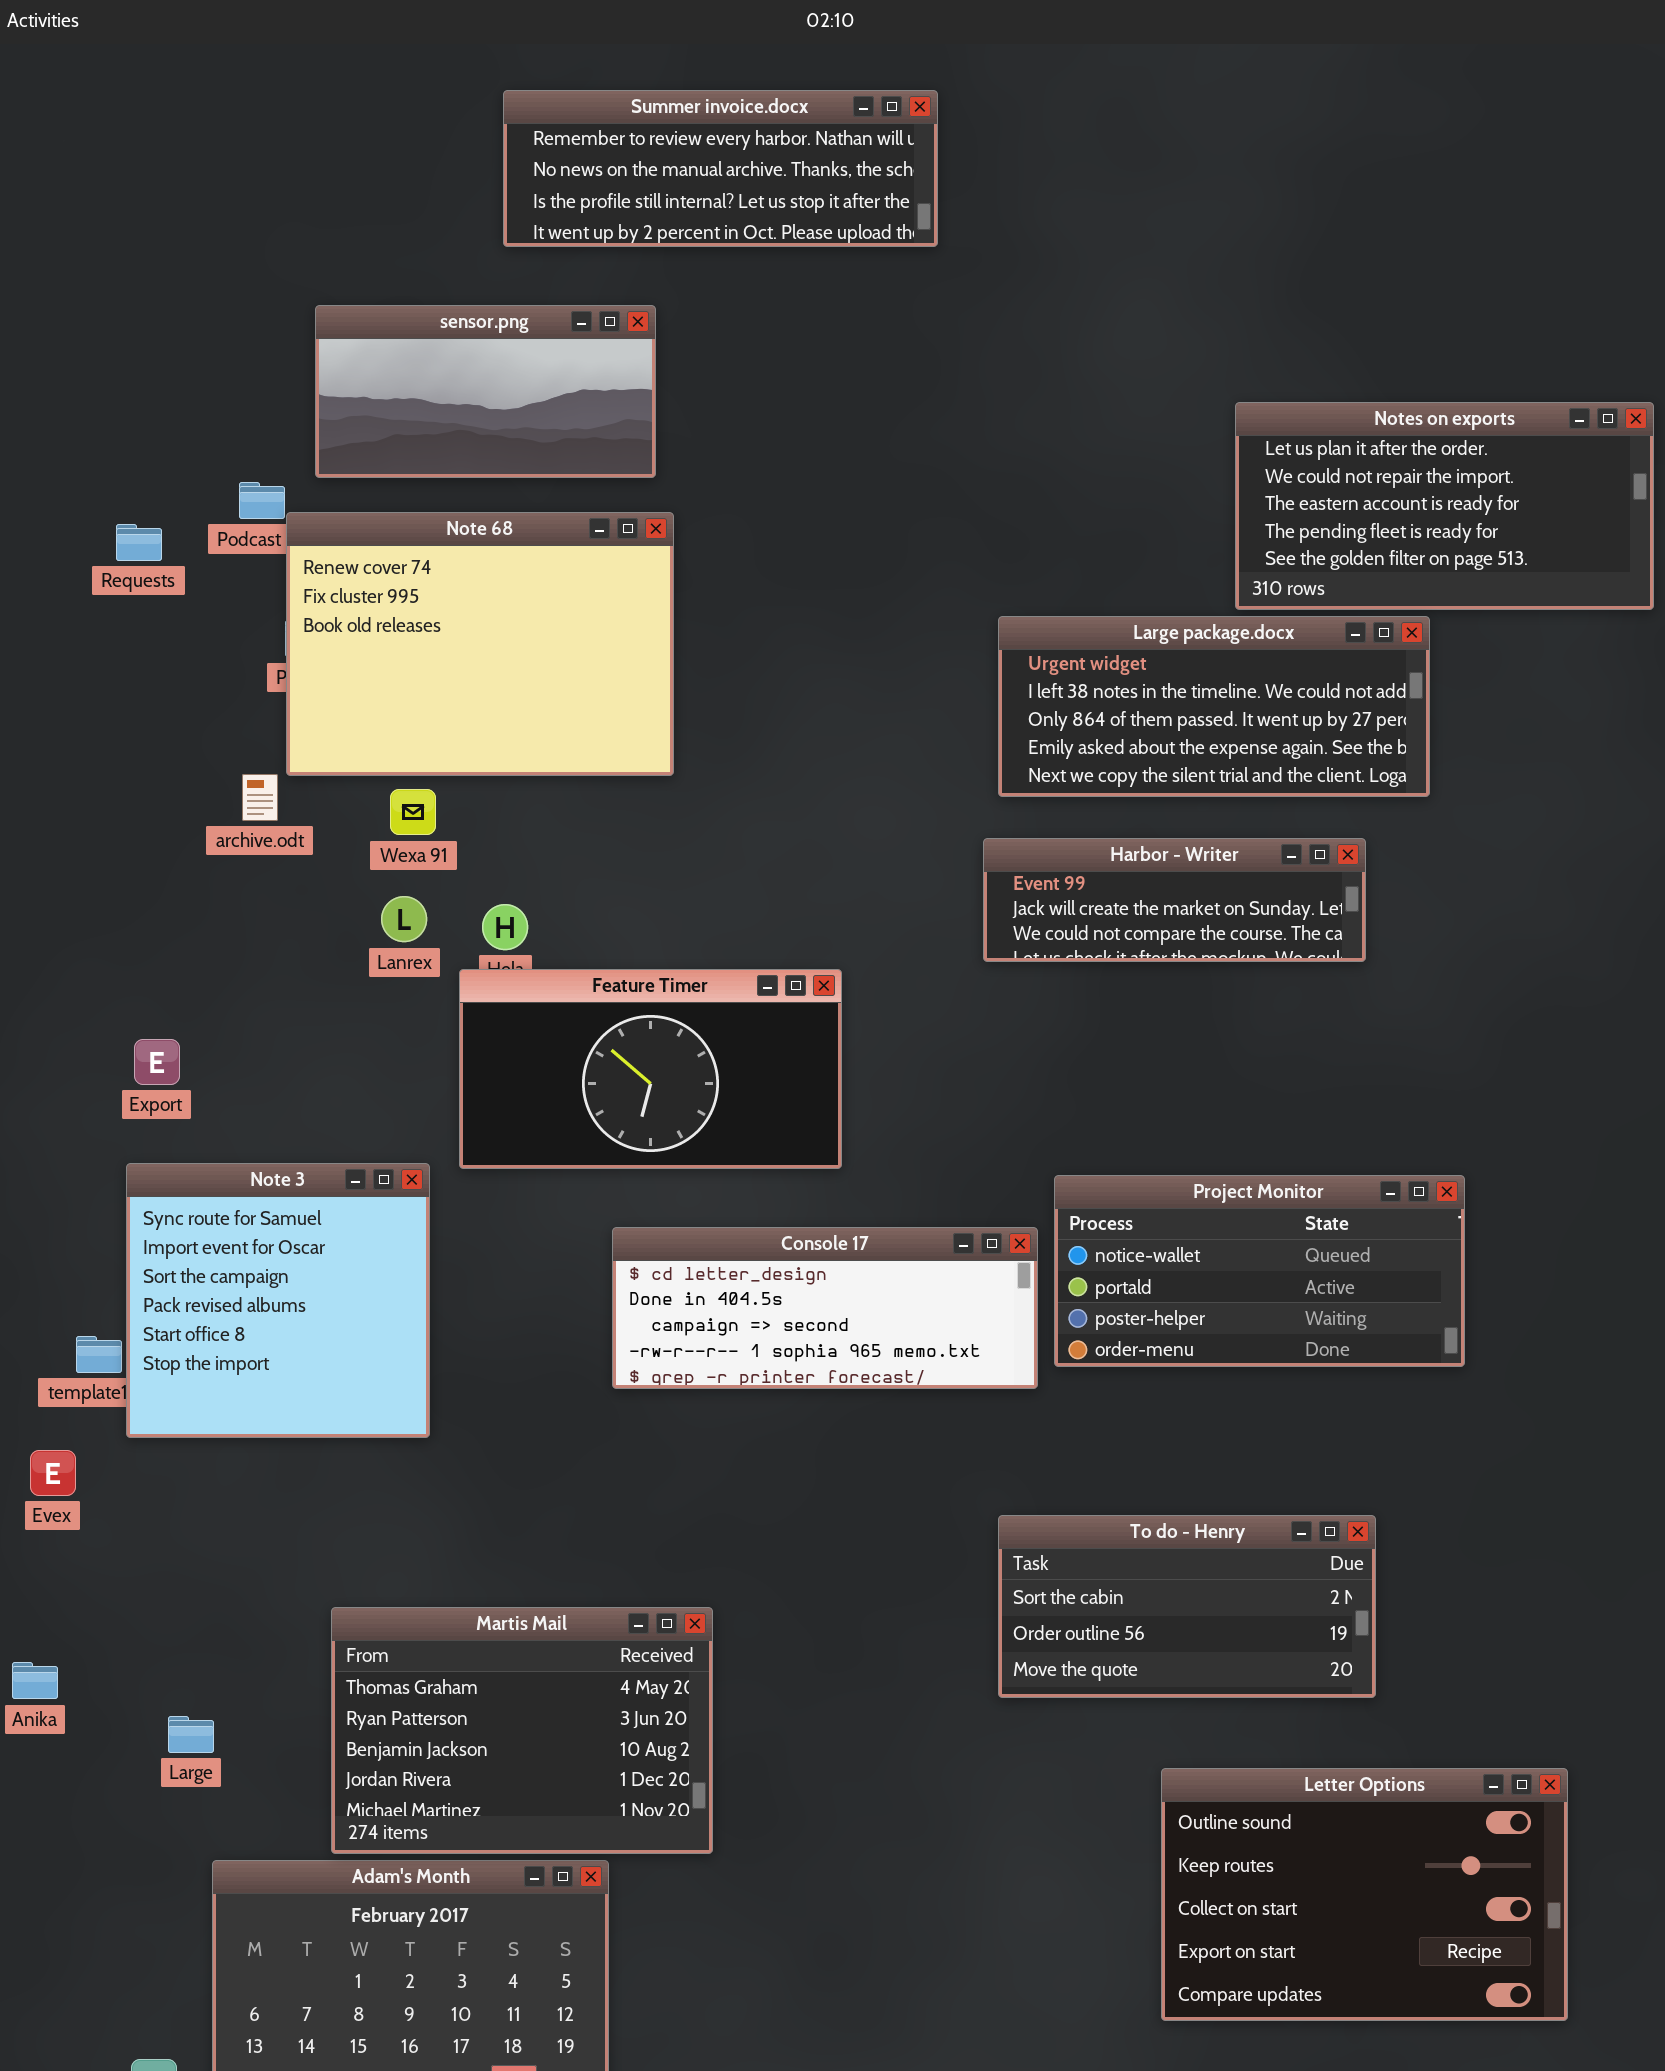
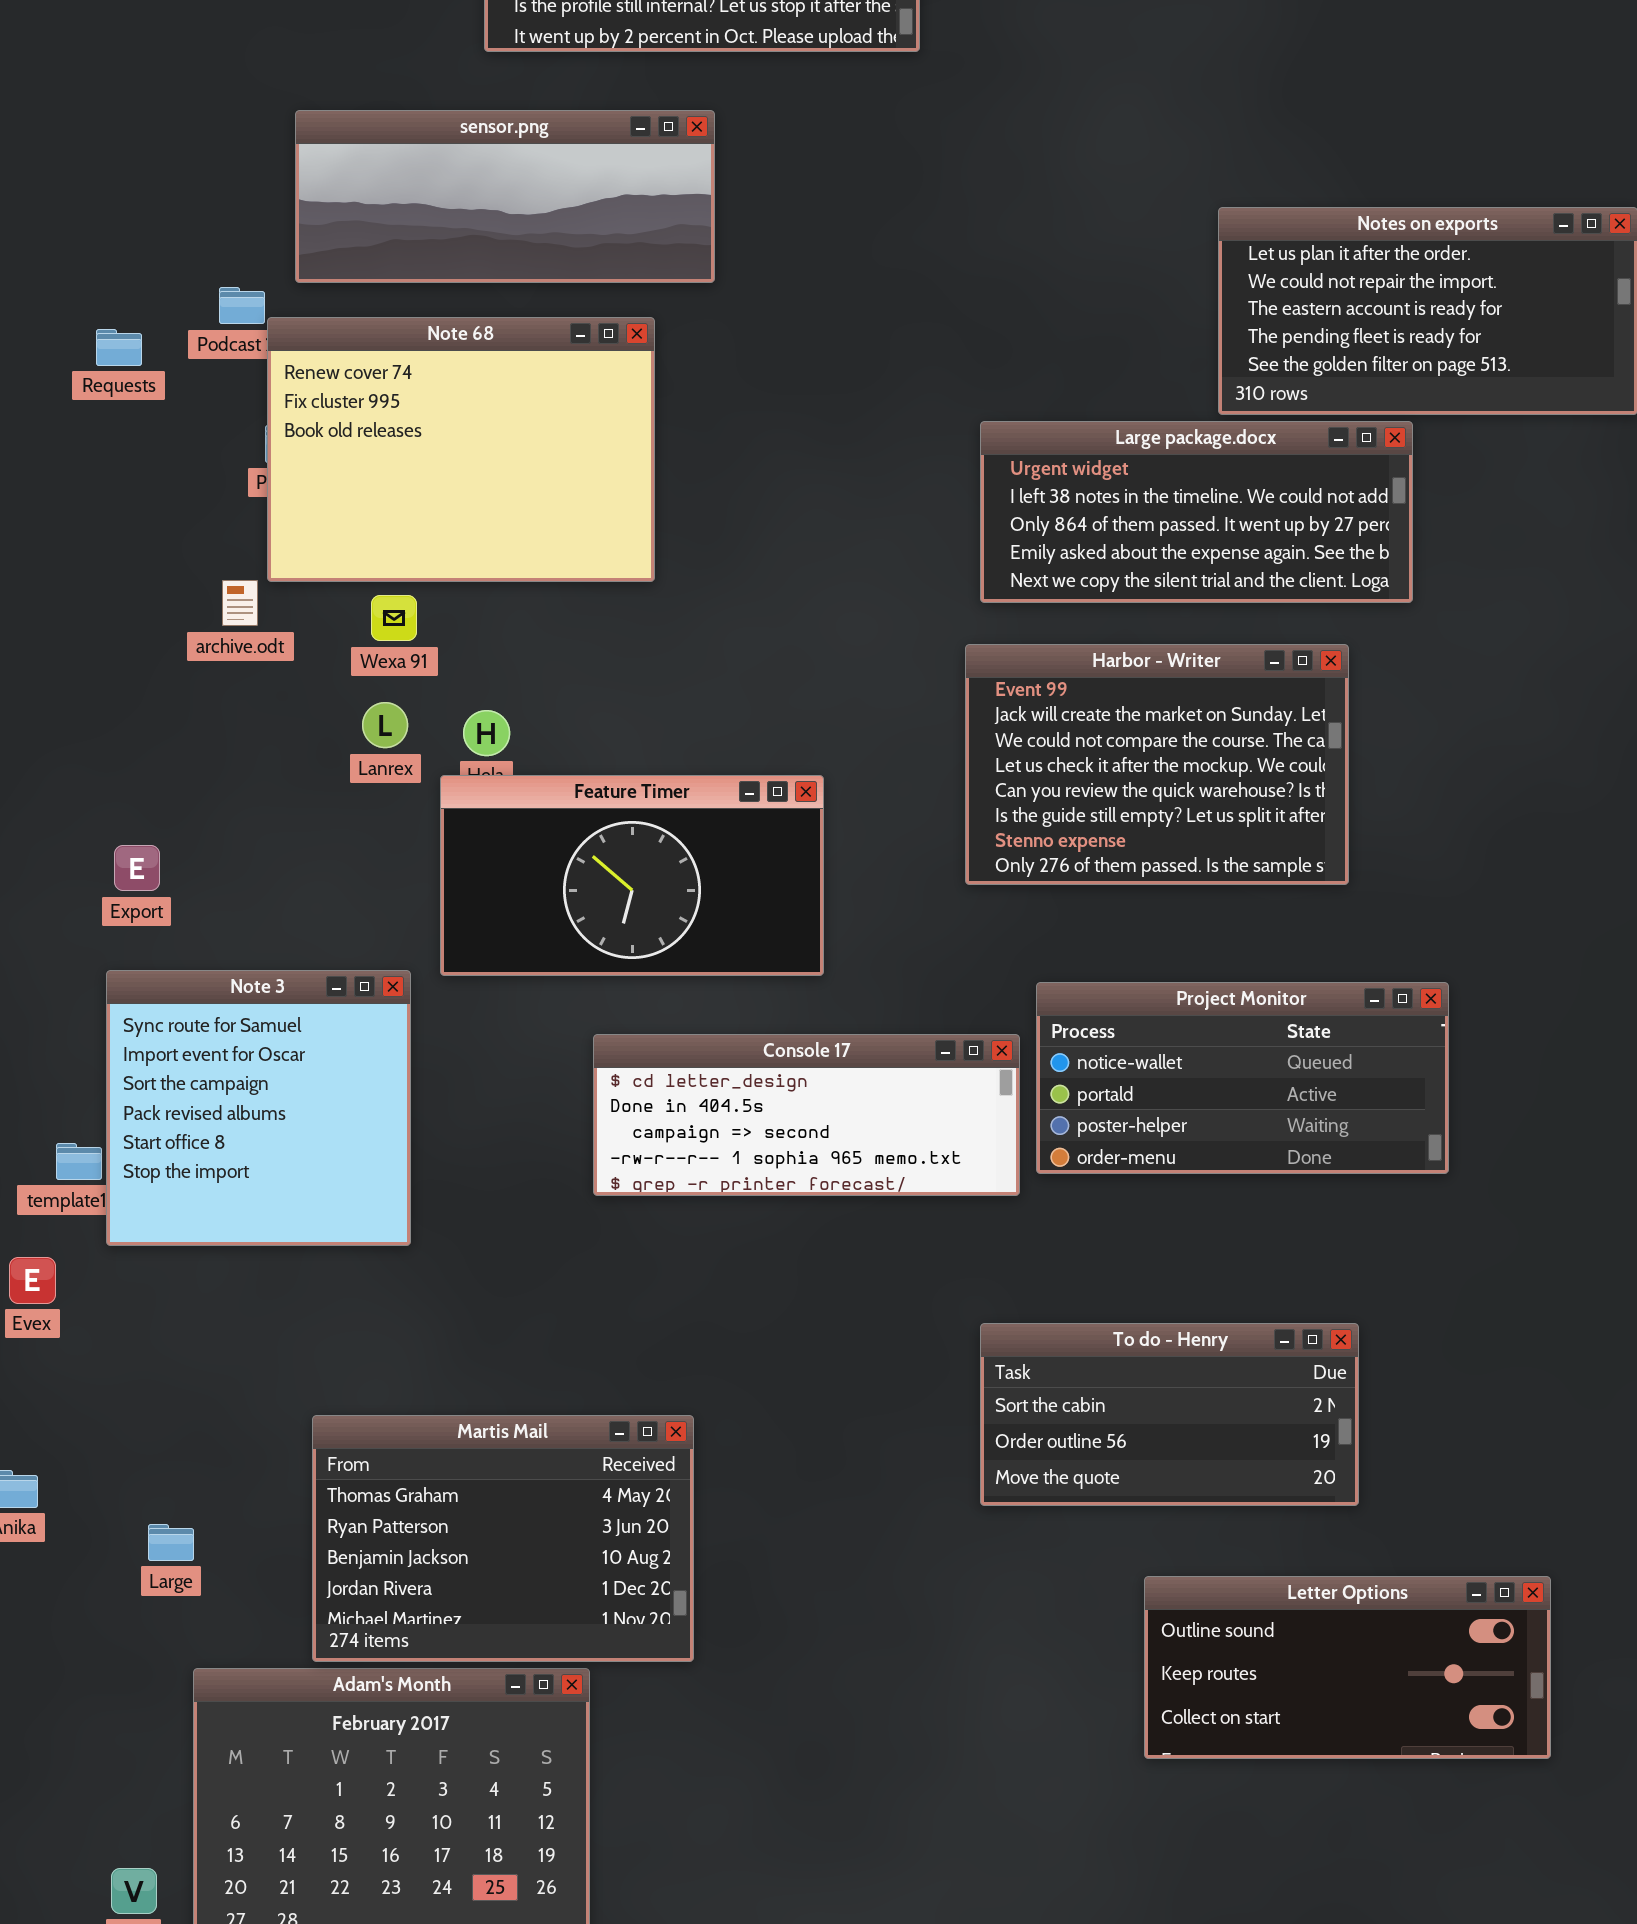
sensor.png: [315,305,656,478] -> [295,110,715,283], resized
Harbor - Writer: [983,838,1366,962] -> [965,644,1349,885], resized
Letter Options: [1161,1768,1568,2021] -> [1144,1576,1551,1759], resized

